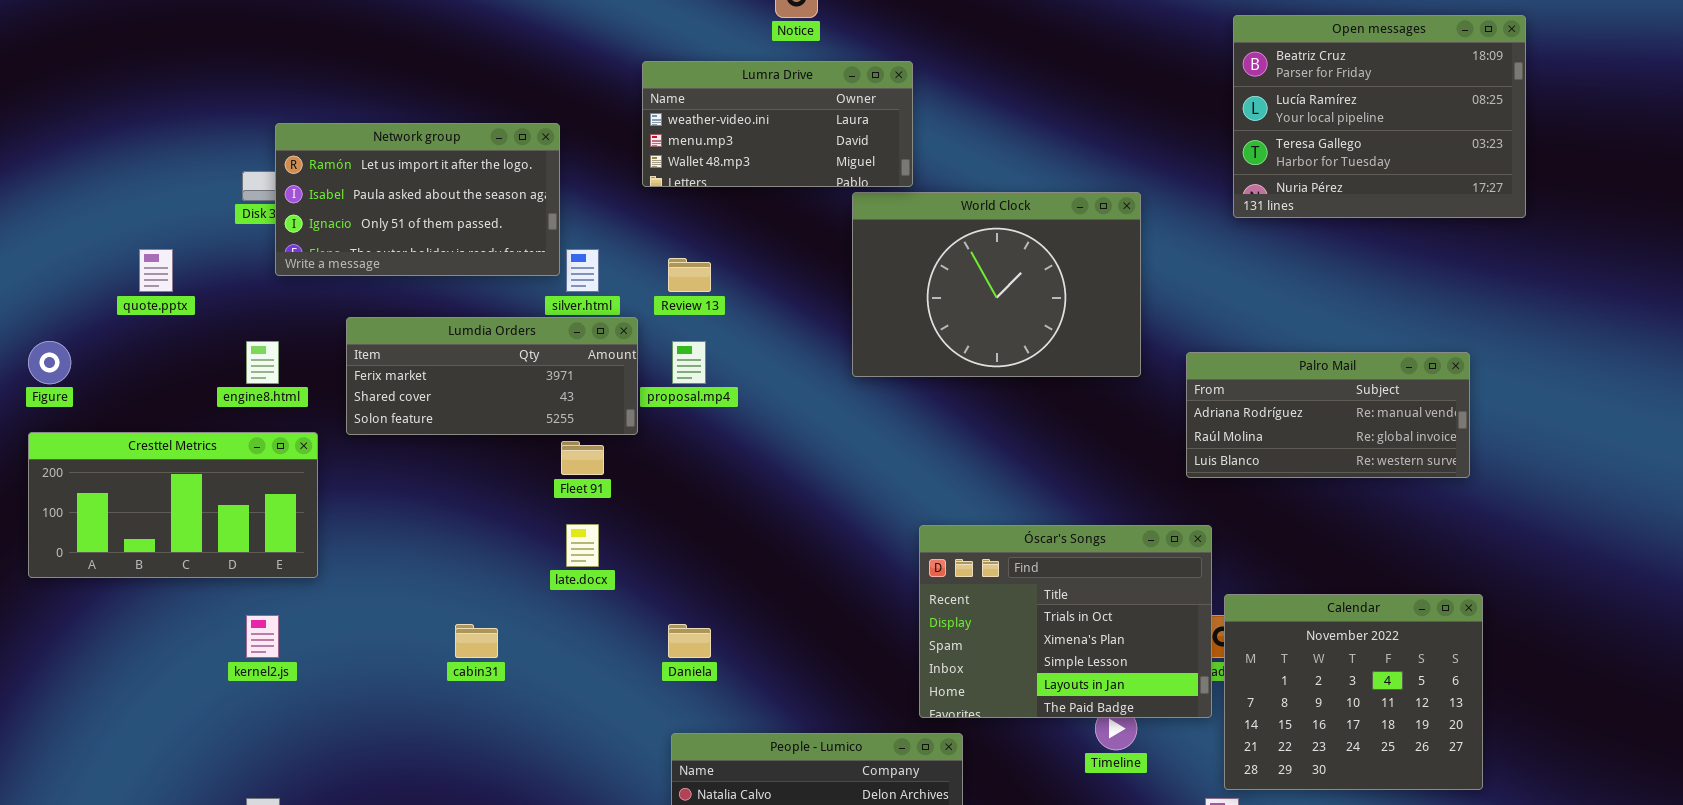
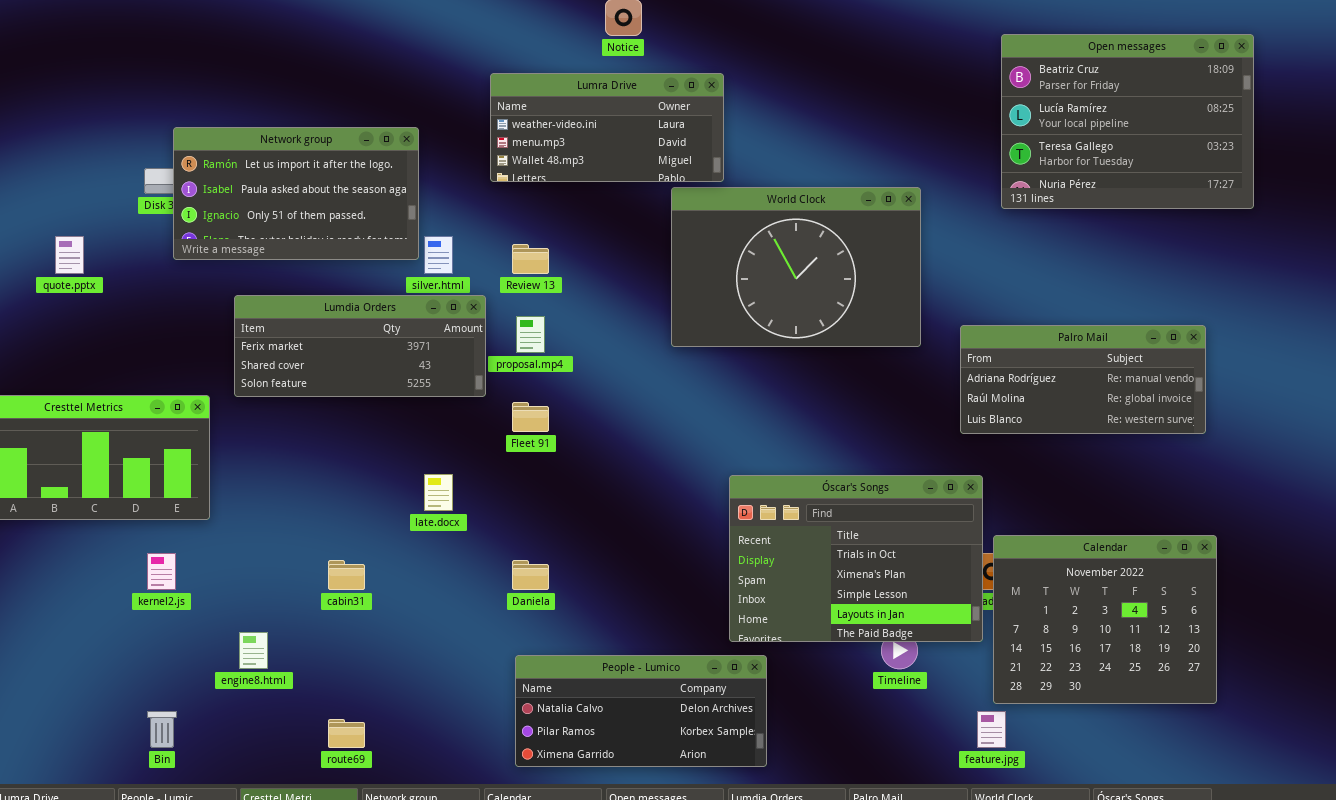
engine8.html: [246,341,279,384] -> [239,632,268,669], moved
Fleet 91: [561,441,604,475] -> [512,402,549,432], moved

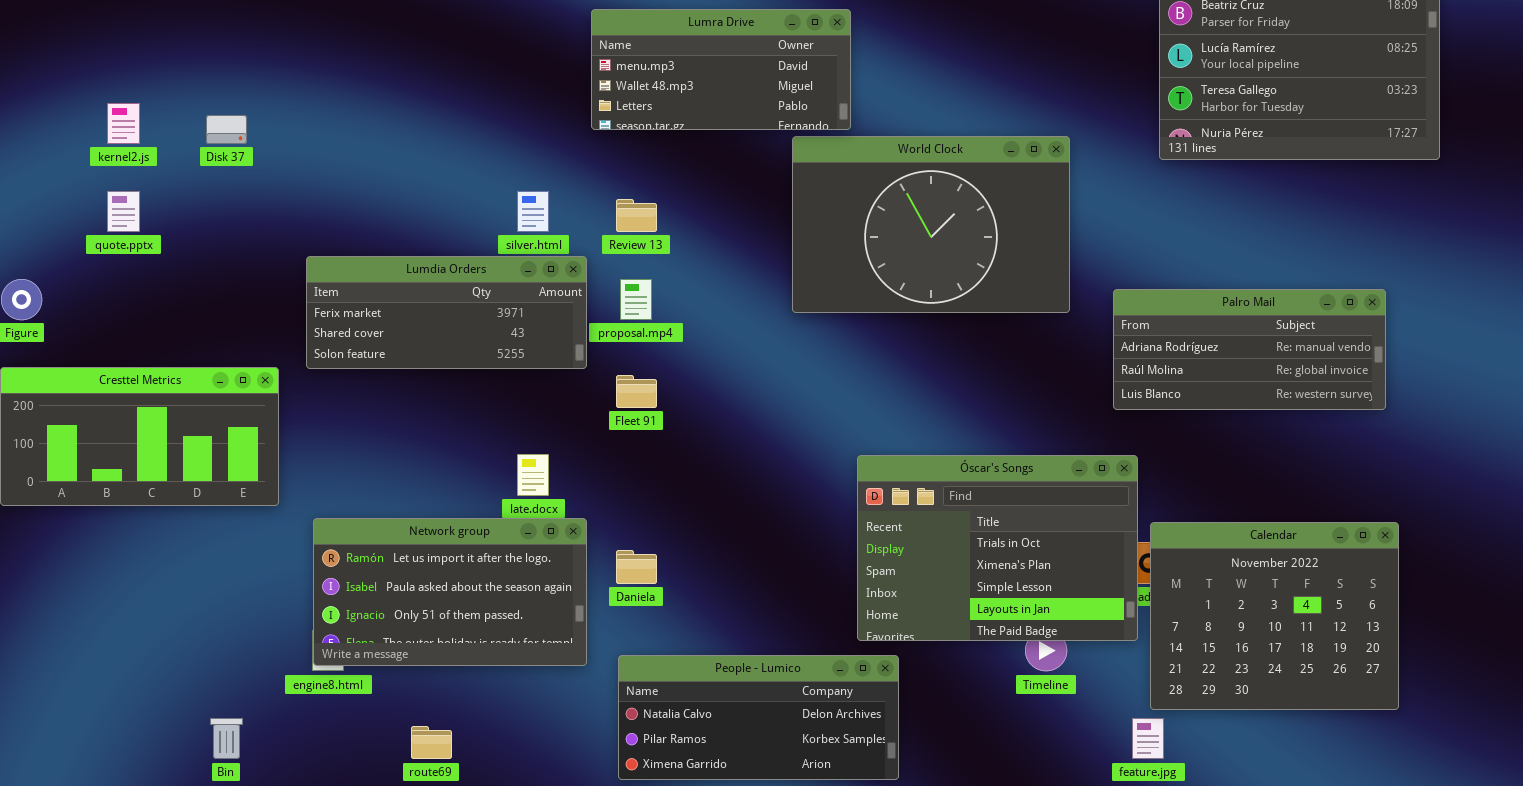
Lumra Drive: [490,73,724,182] -> [591,9,851,130], scrolled down 1 row
Network group: [173,127,419,260] -> [313,518,587,666], moved
kernel2.js: [147,553,176,590] -> [107,103,140,144], moved

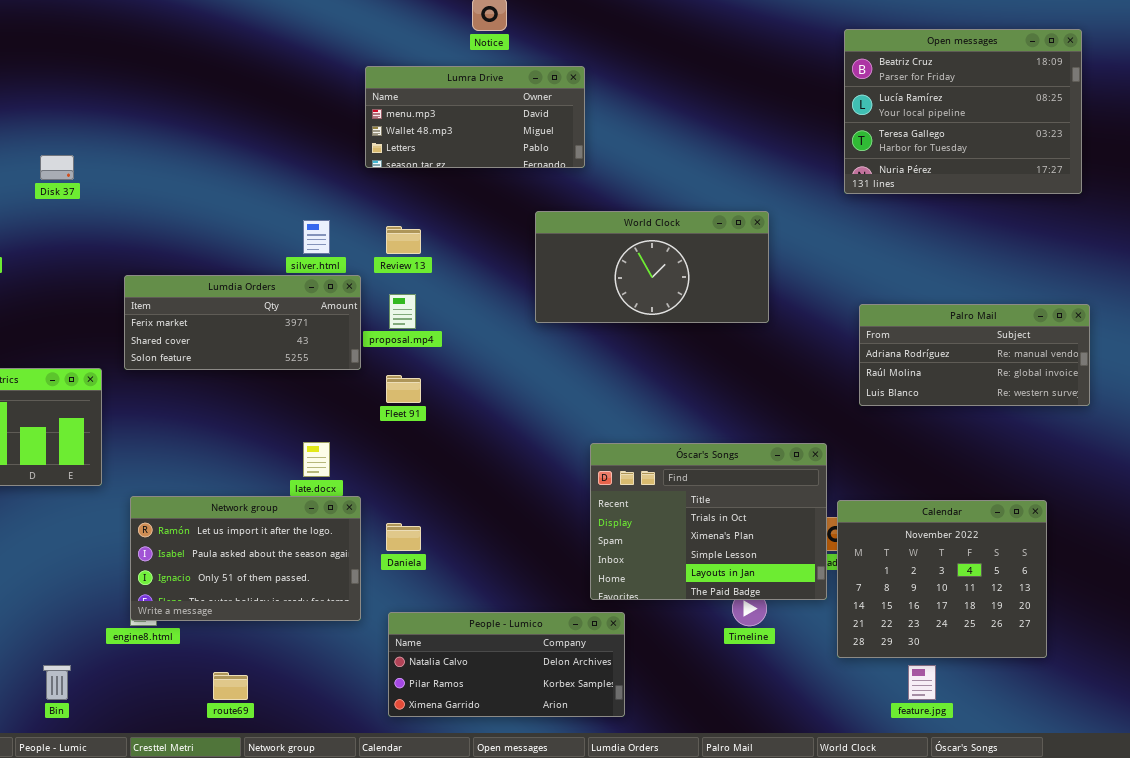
World Clock: [792,136,1070,313] -> [535,211,769,323], resized
Palro Mail: [1113,289,1386,410] -> [859,304,1090,406], moved
feature.jpg: [1132,718,1164,759] -> [908,665,936,700], moved

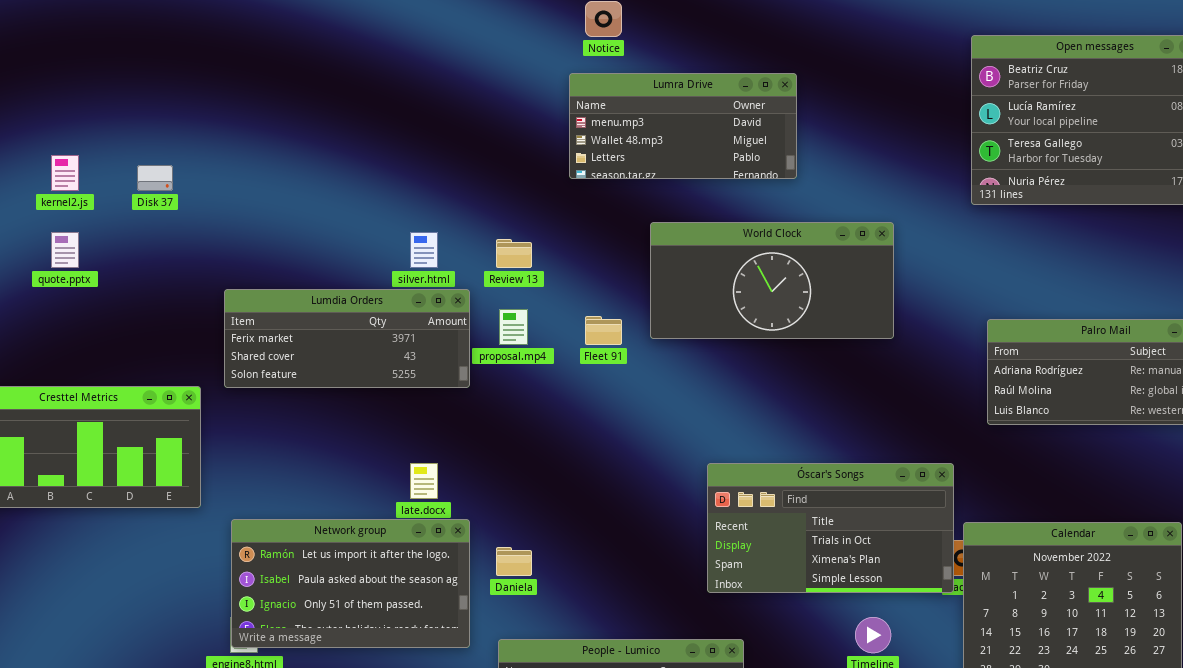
Lumra Drive: [365,66,585,168] -> [569,73,797,179], moved
Fleet 91: [386,375,421,403] -> [585,316,622,345], moved
Óscar's Songs: [590,443,827,600] -> [707,463,954,593], resized

